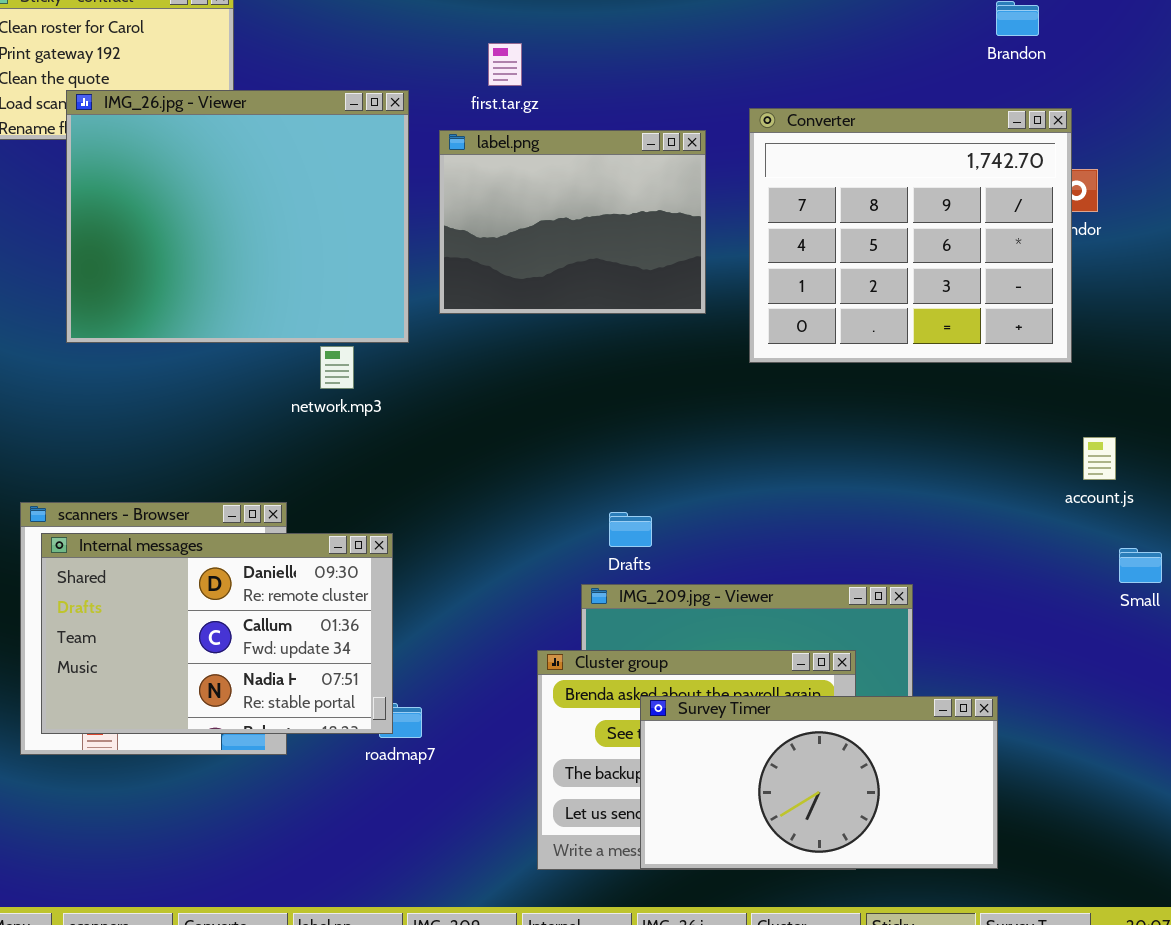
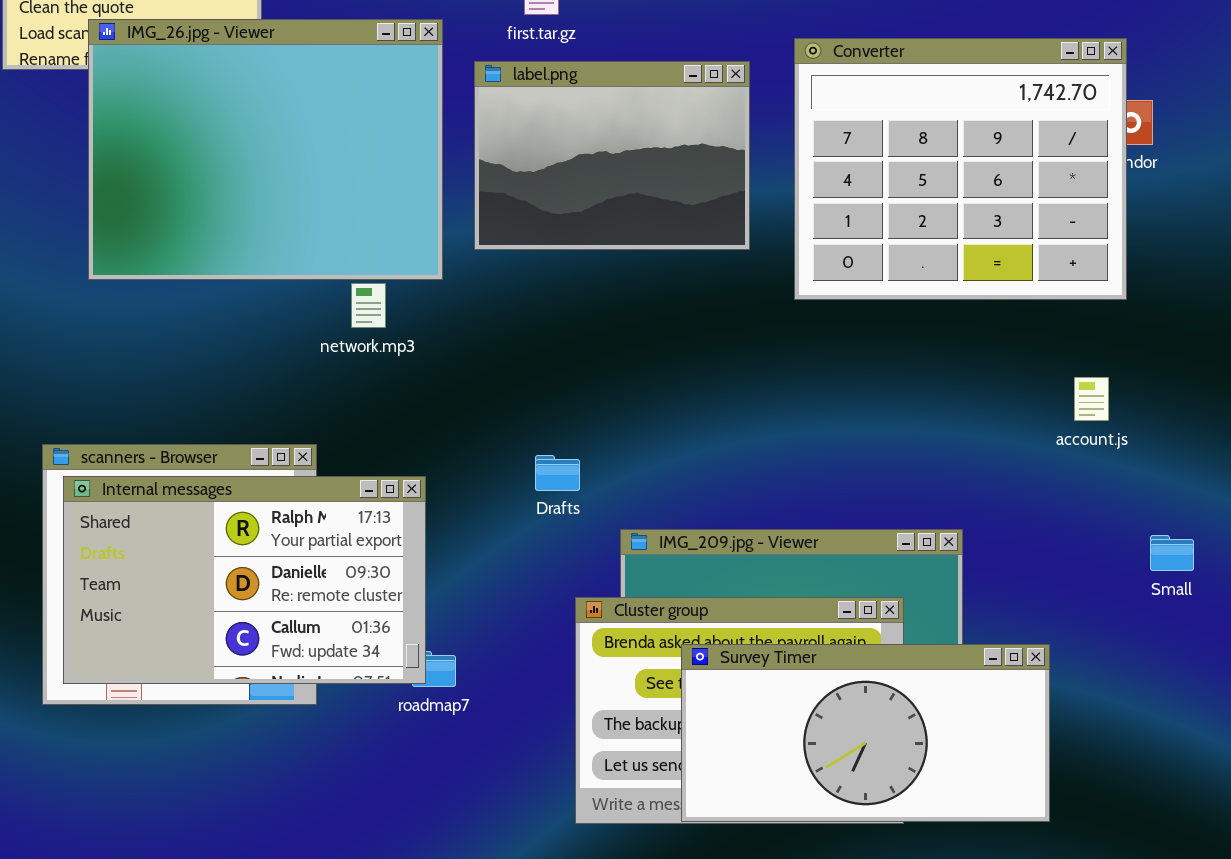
account.js: [1083,437,1116,480] -> [1074,377,1109,421], moved
Drafts: [609,512,652,547] -> [535,455,580,491], moved
Internal messages: [41,533,393,734] -> [63,476,426,684], scrolled up 1 row
Small: [1119,548,1162,583] -> [1150,535,1194,571], moved

